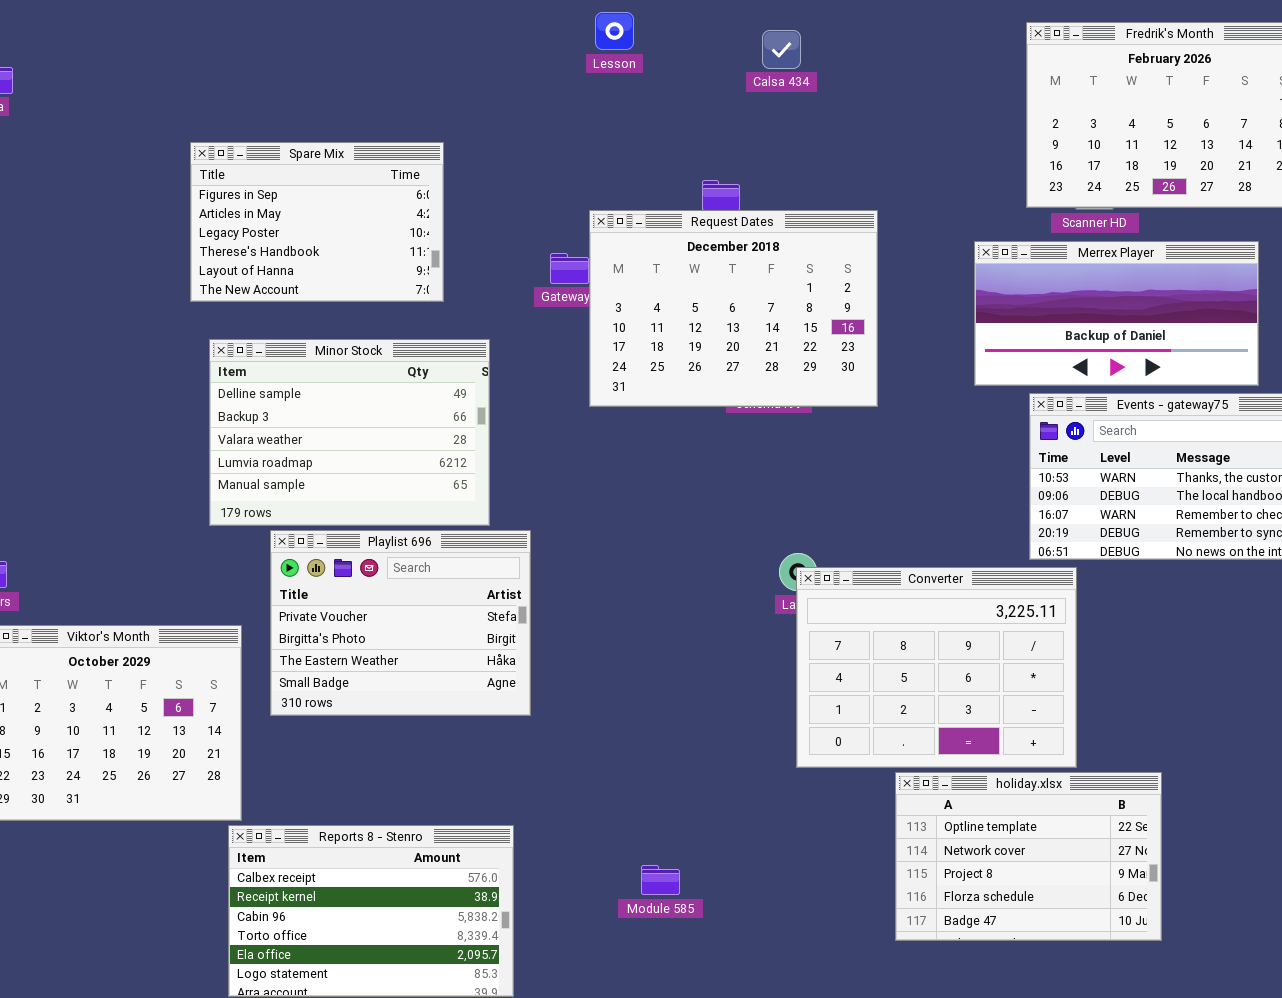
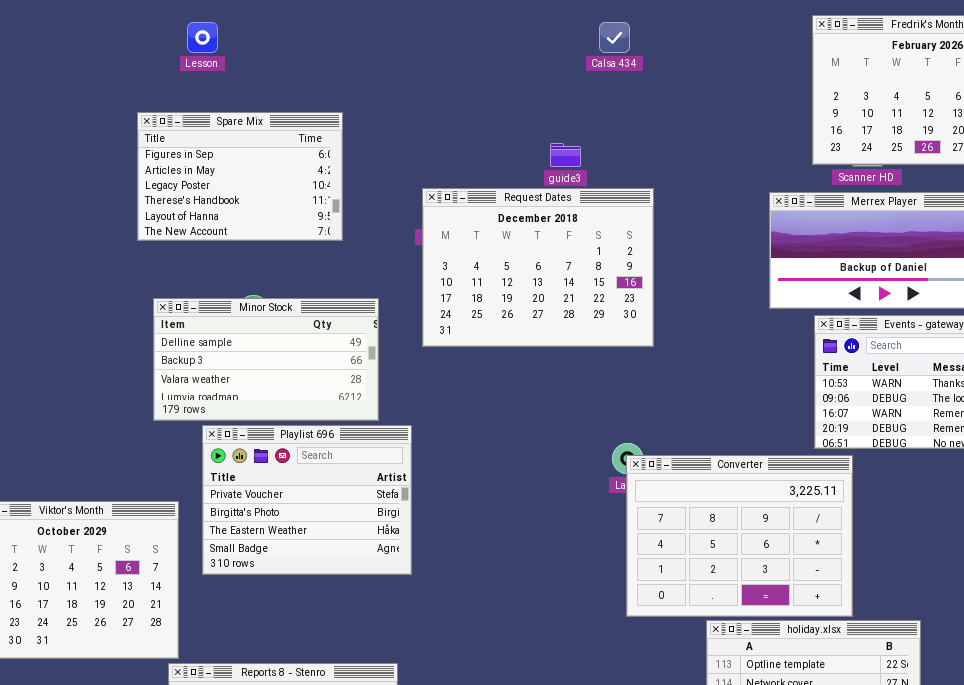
Lesson: [595,12,634,50] -> [187,22,218,53], moved
Request Dates: [589,210,878,407] -> [422,188,654,347], moved
Minor Stock: [209,339,490,526] -> [153,298,379,421], resized

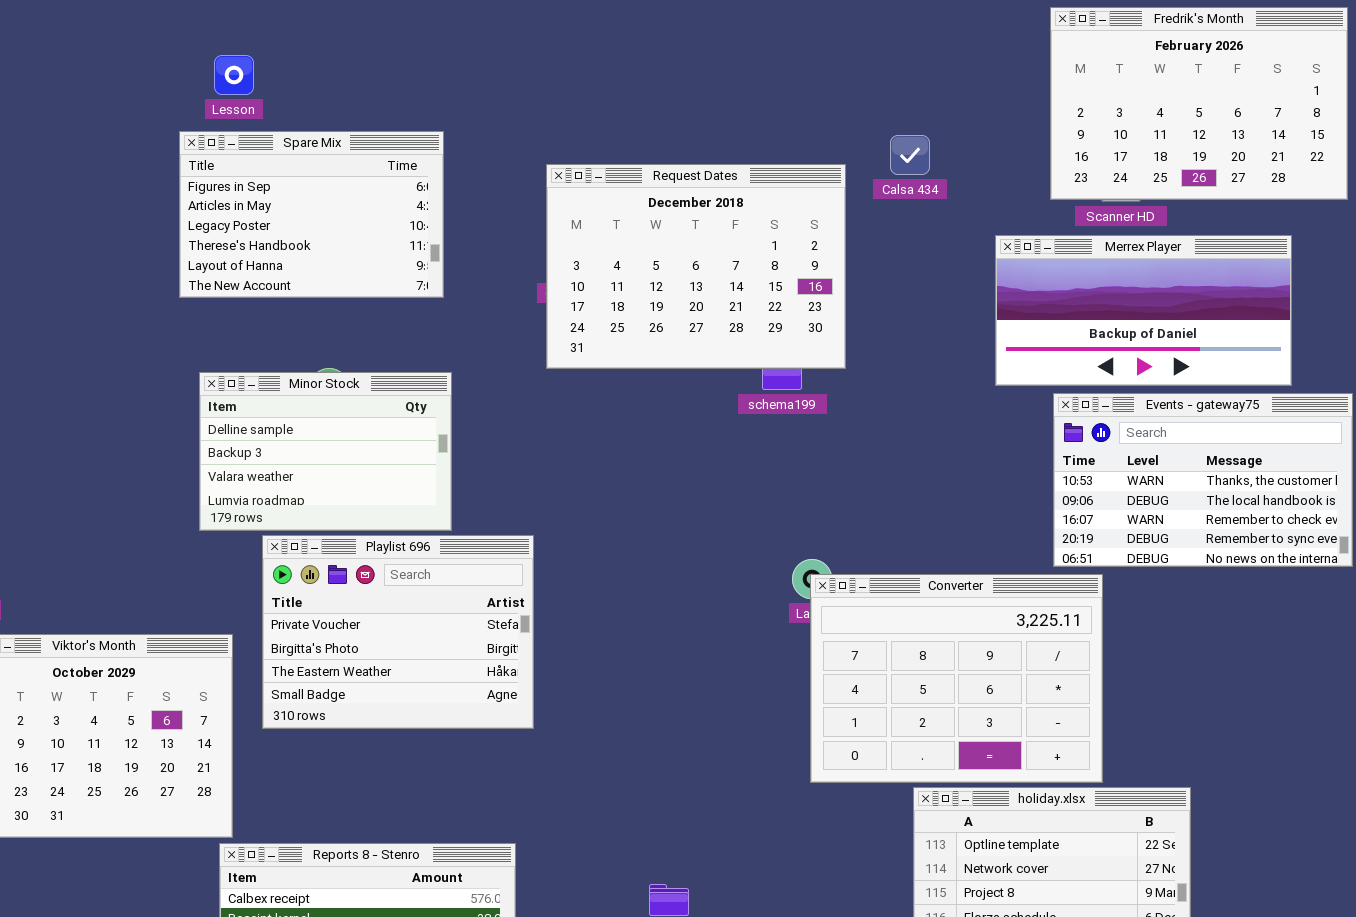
Lesson: [187,22,218,53] -> [214,55,254,95], moved
Calsa 434: [599,22,630,53] -> [890,135,930,175], moved
Request Dates: [422,188,654,347] -> [546,164,846,369], moved
Minor Stock: [153,298,379,421] -> [199,372,452,531], resized

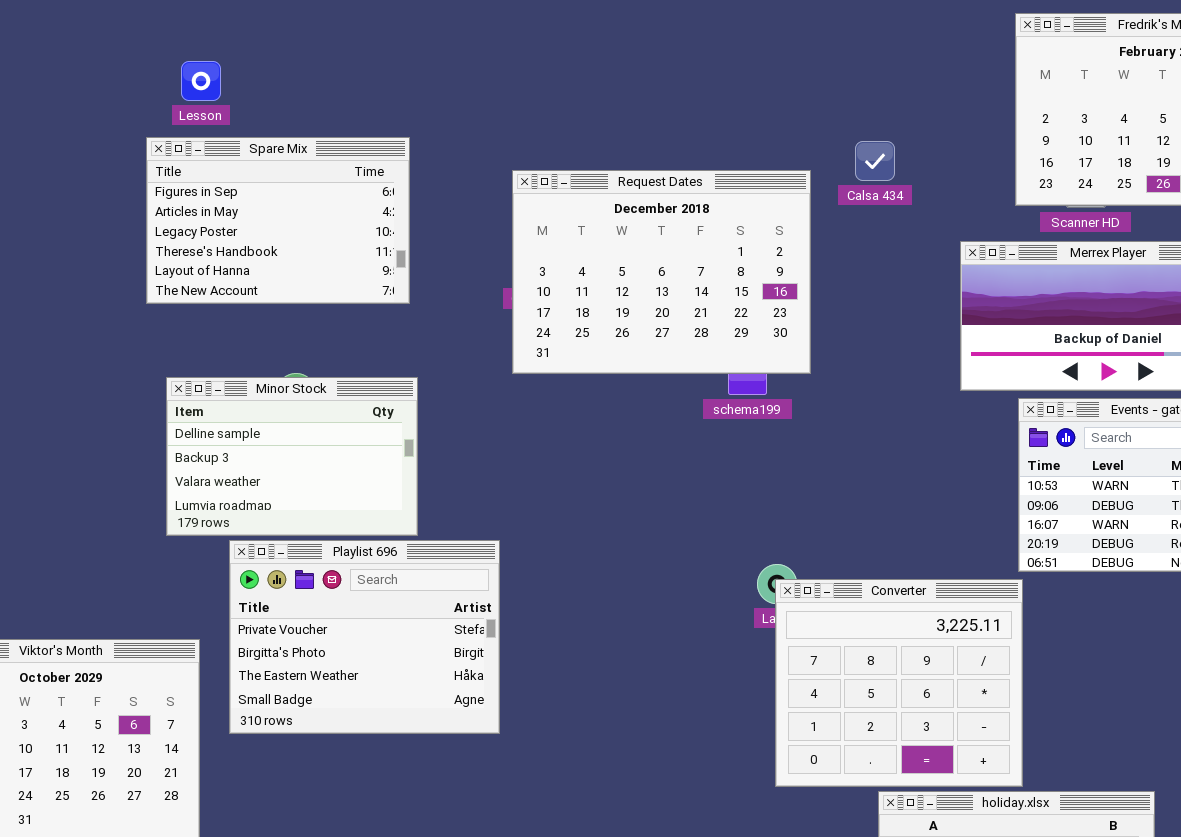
Converter: [810,574,1103,783] -> [775,579,1023,787], resized

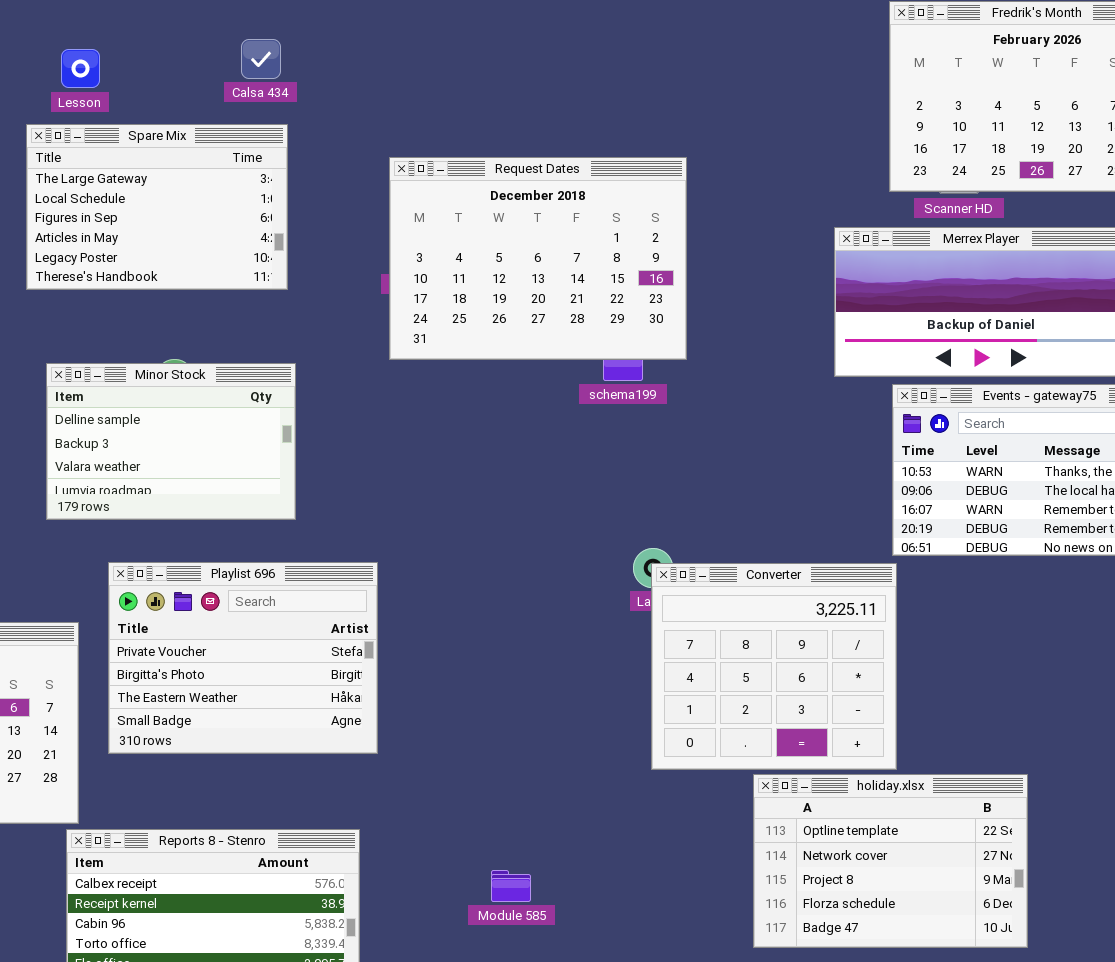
Spare Mix: [146,137,410,304] -> [26,124,288,290], scrolled up 2 rows
Calsa 434: [855,141,895,181] -> [241,39,281,79], moved
Playlist 696: [229,540,500,734] -> [108,562,378,754], moved

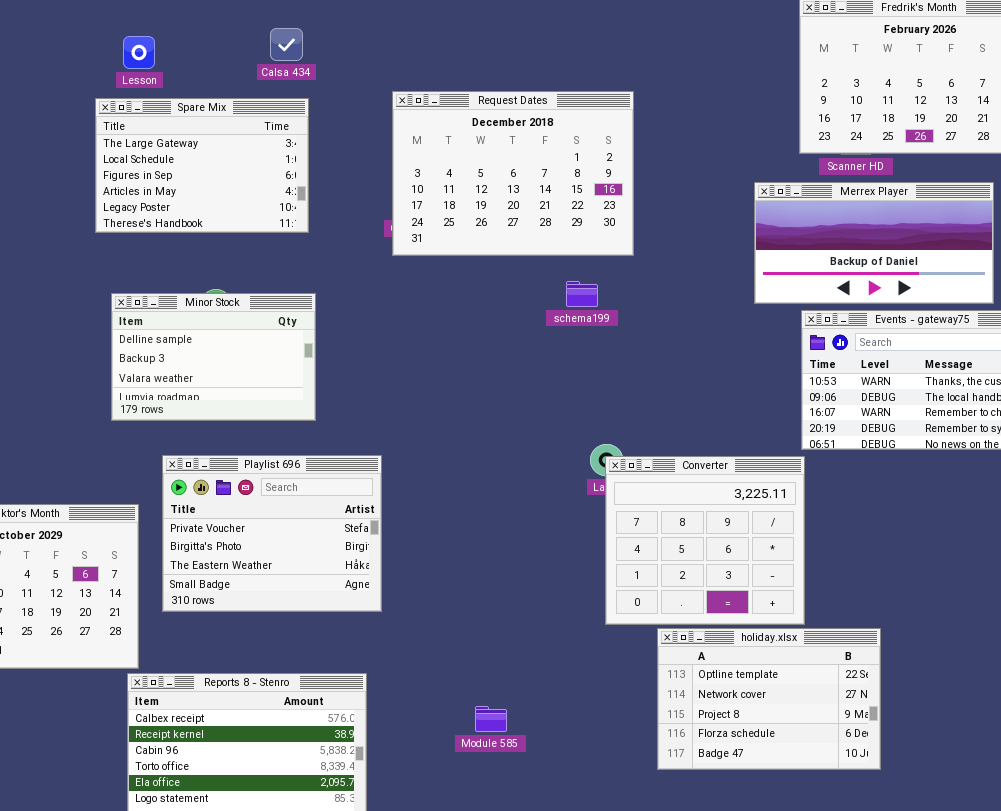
Request Dates: [389,157,687,360] -> [392,91,634,256], moved
holiday.xlsx: [753,774,1028,948] -> [657,628,881,770], moved

